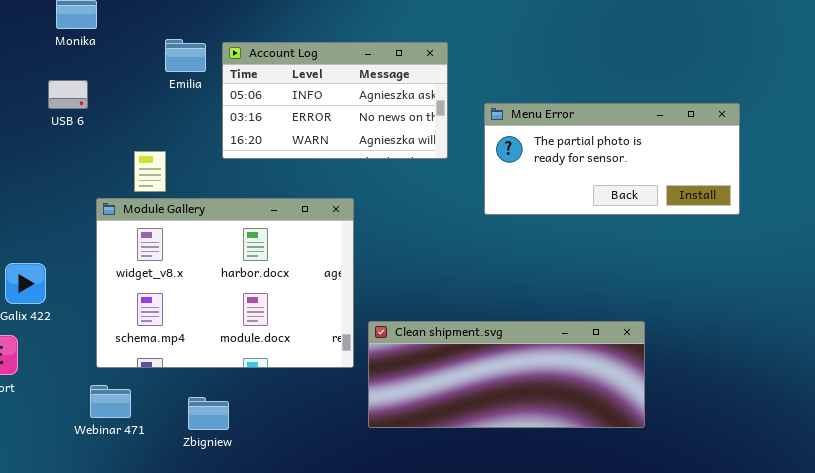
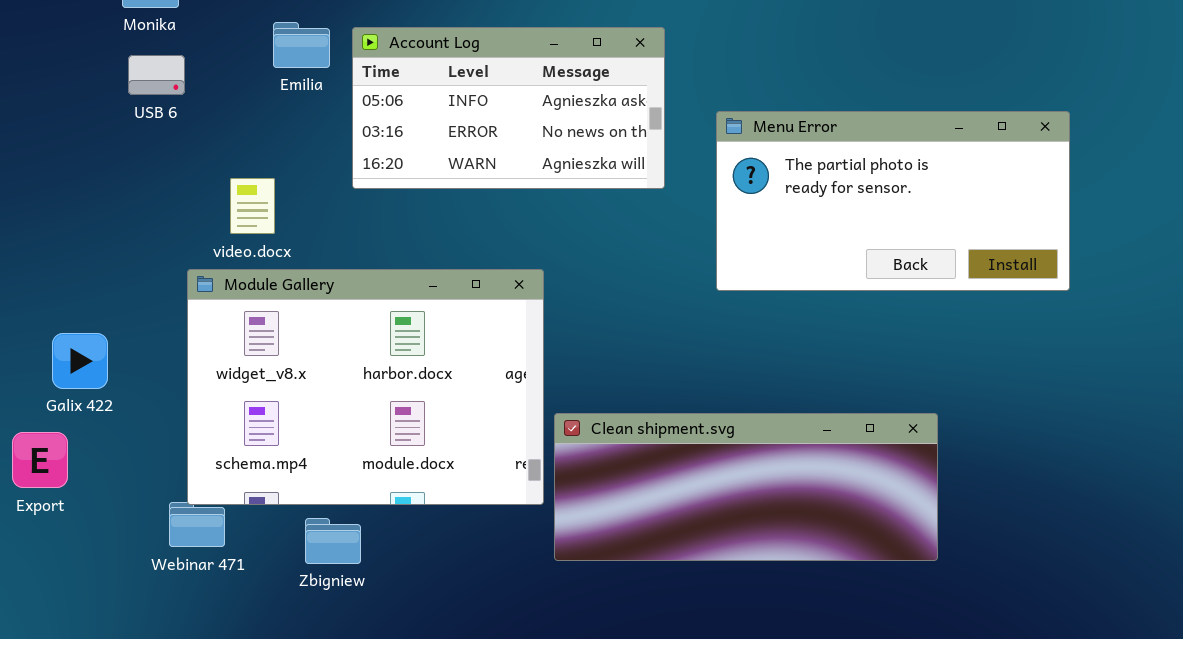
USB 6: [48,80,88,109] -> [128,55,185,95], moved
Menu Error: [484,103,740,215] -> [716,111,1070,291], resized
Module Gallery: [96,198,354,368] -> [187,269,544,505], moved

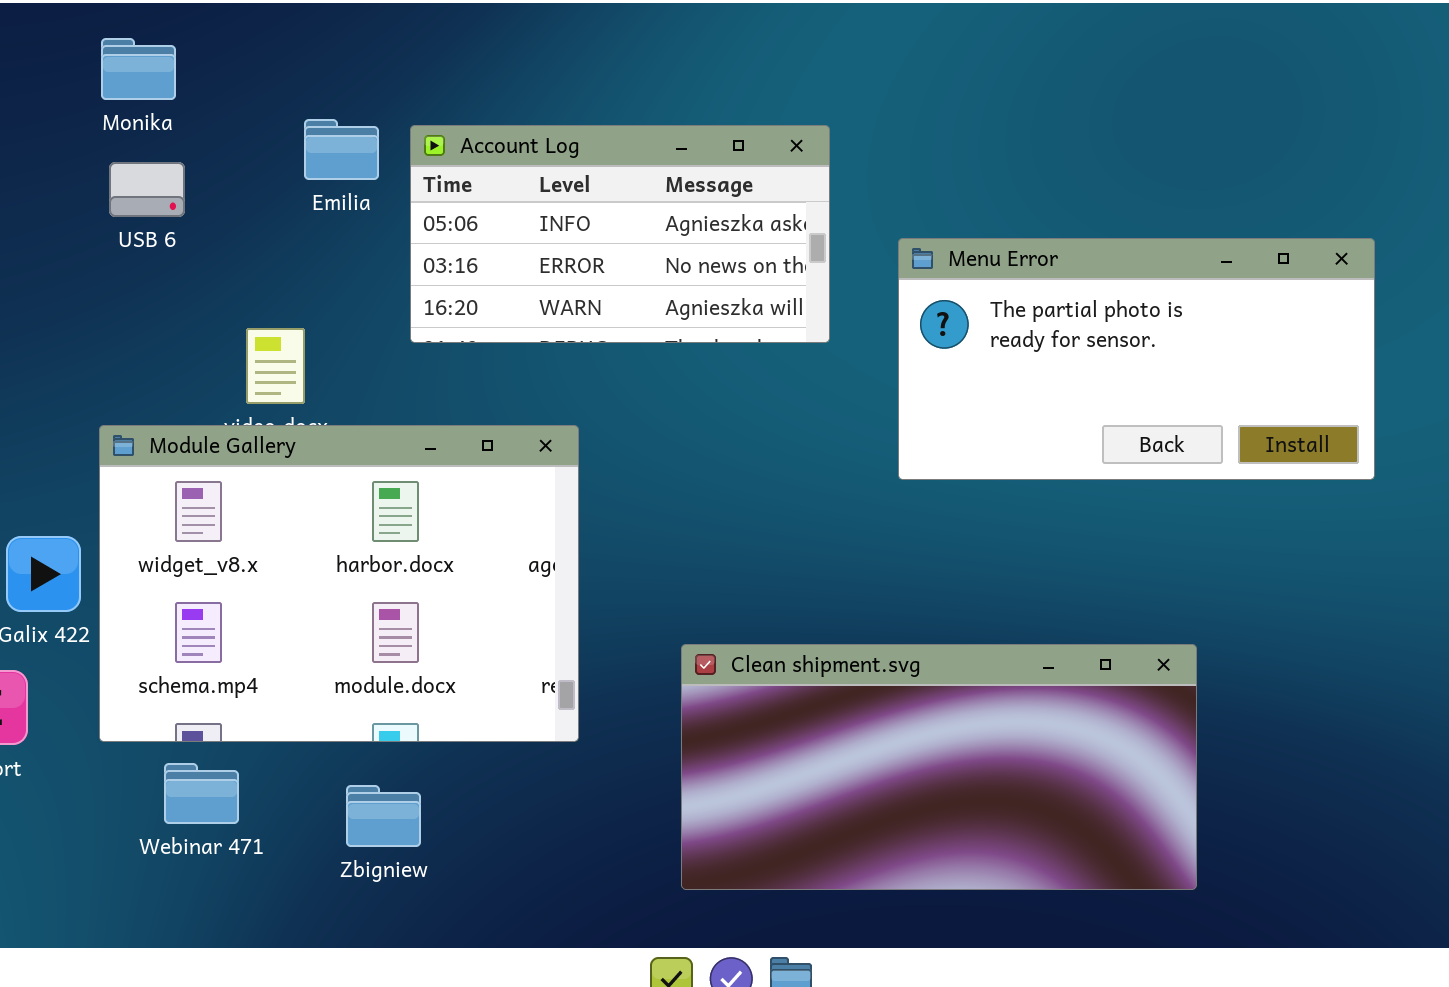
Module Gallery: [187,269,544,505] -> [99,425,579,742], moved
Clean shipment.svg: [554,413,938,561] -> [681,644,1197,890], resized

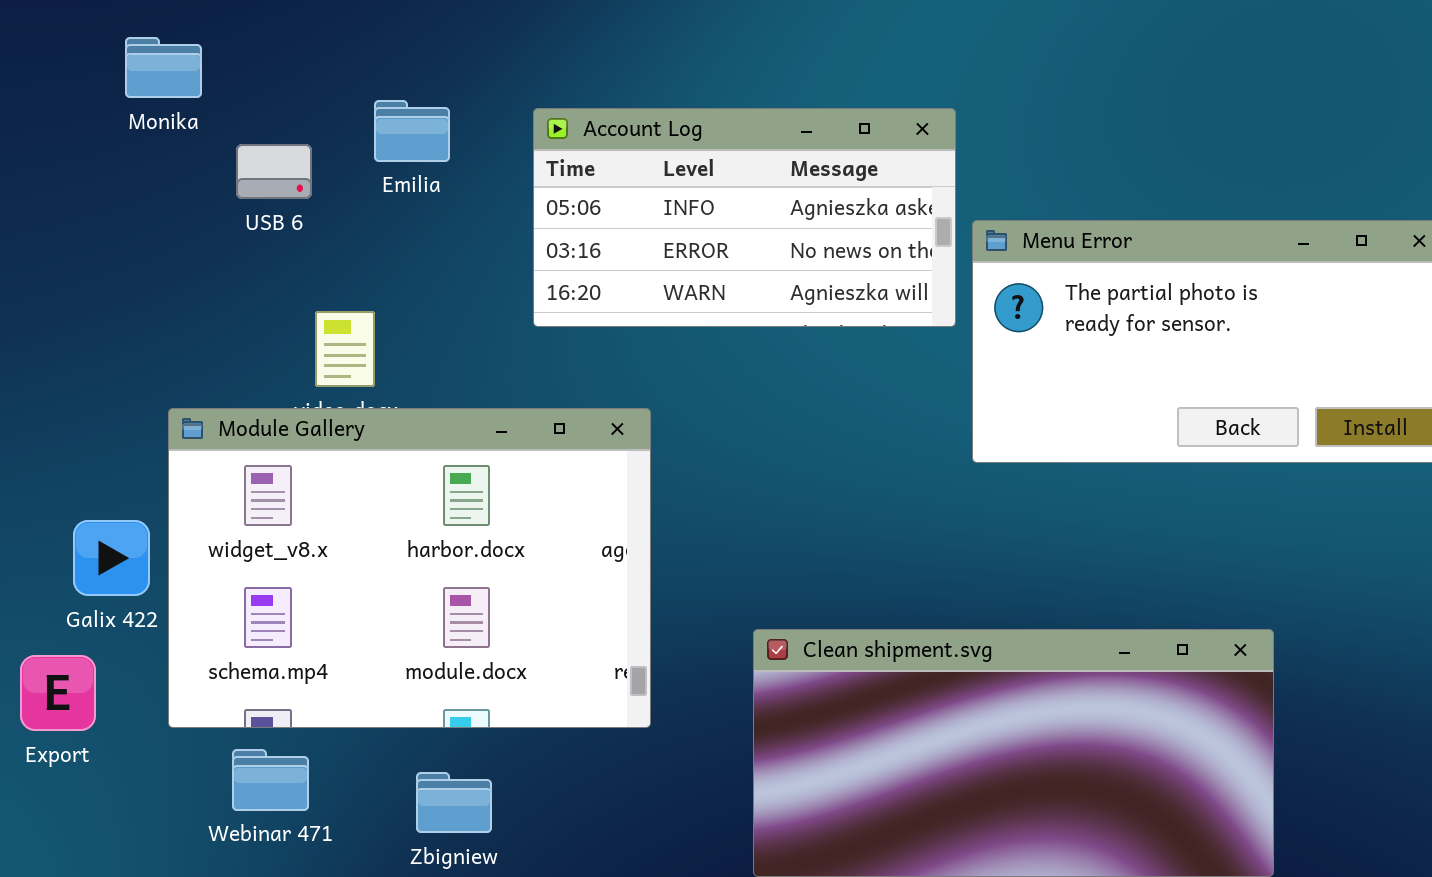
Monika: [101,38,176,100] -> [125,37,202,98], moved
Account Log: [410,125,830,343] -> [533,108,956,327], moved
USB 6: [109,162,185,217] -> [236,144,312,199], moved

